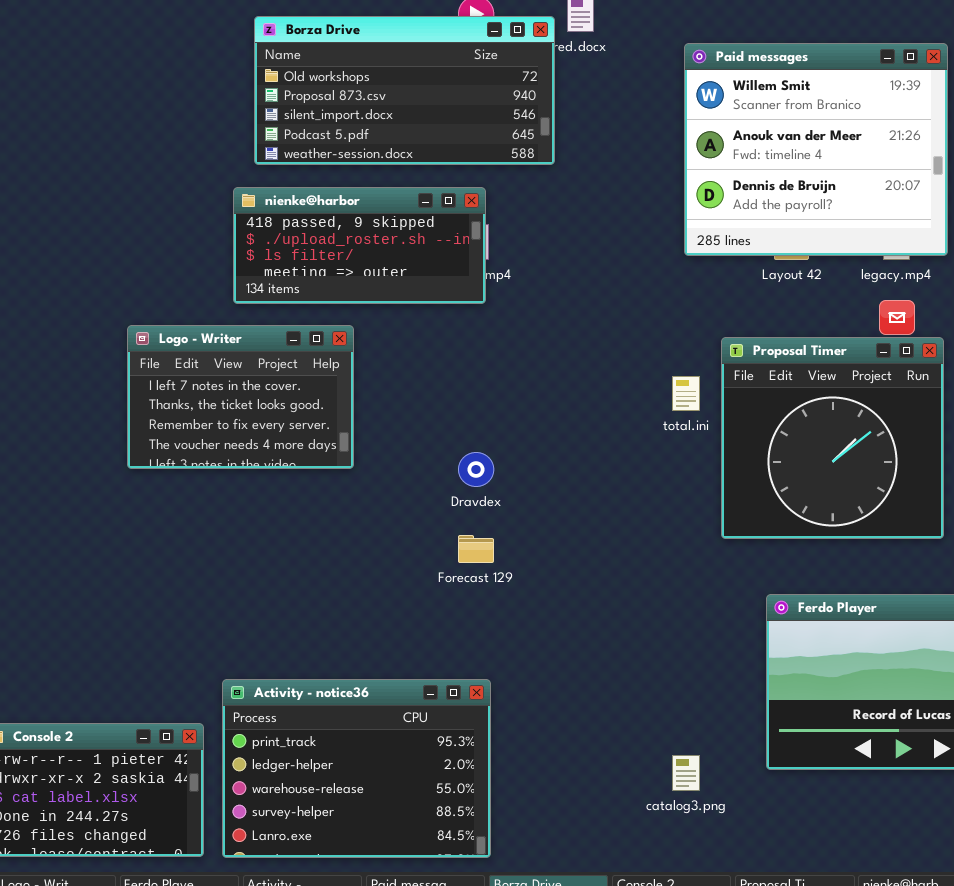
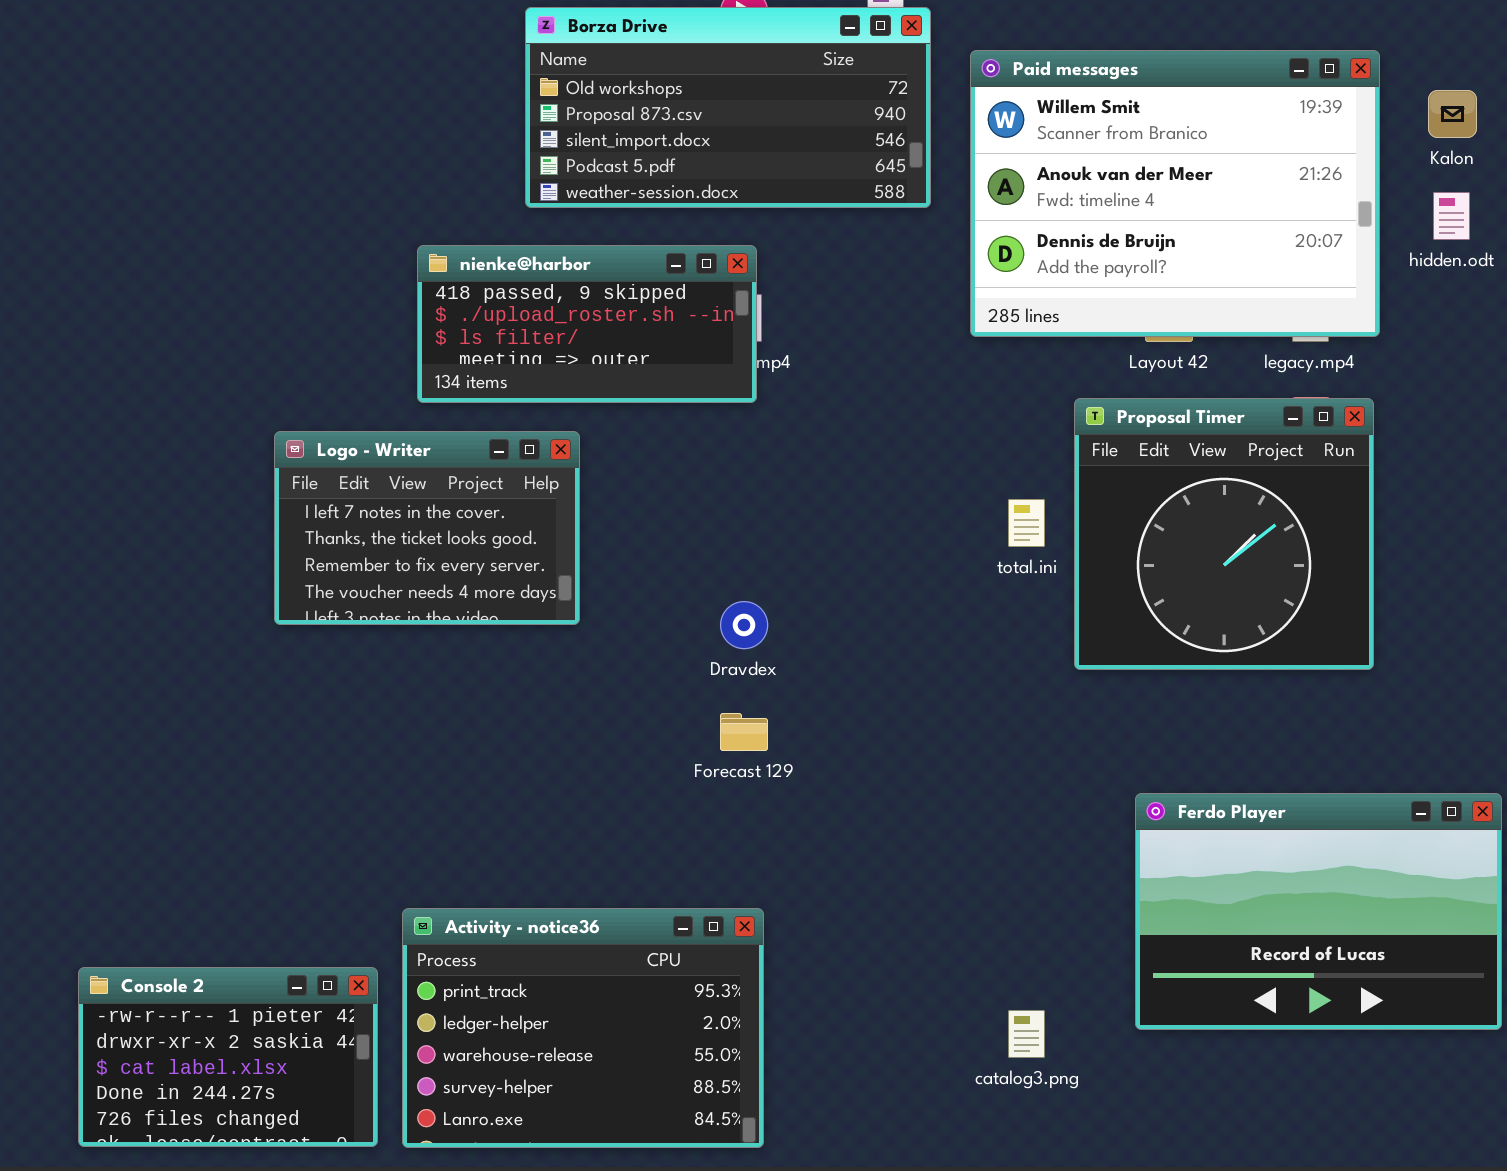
Borza Drive: [254,16,555,165] -> [525,7,931,208], moved
Paid messages: [684,43,948,256] -> [970,50,1380,337], resized
Proposal Timer: [721,337,944,539] -> [1074,398,1374,670], moved

